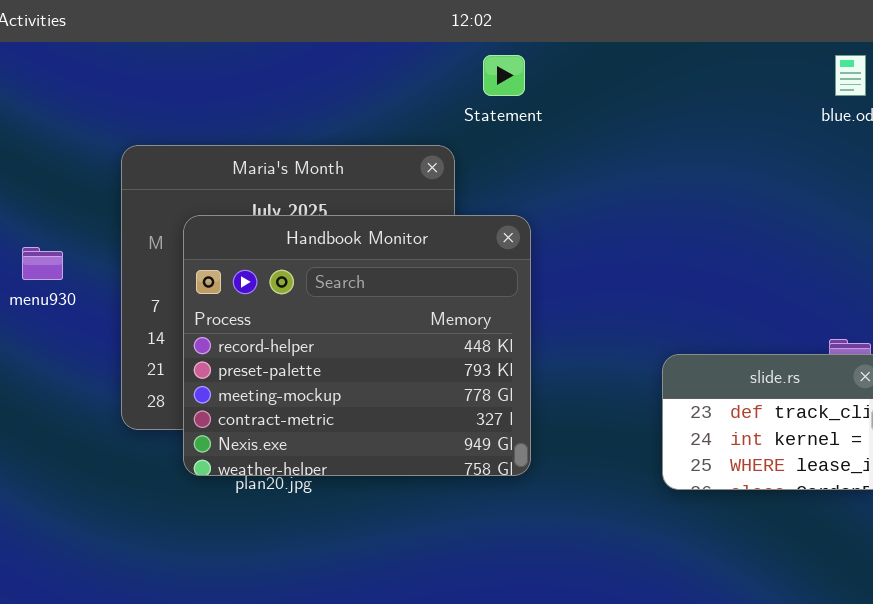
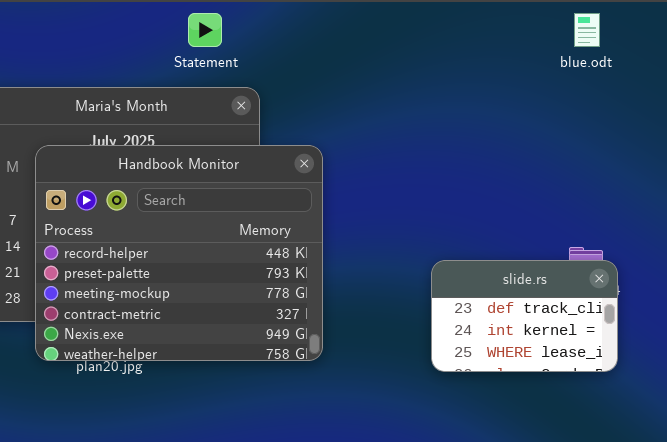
Statement: [483,55,525,96] -> [188,13,222,47], moved

